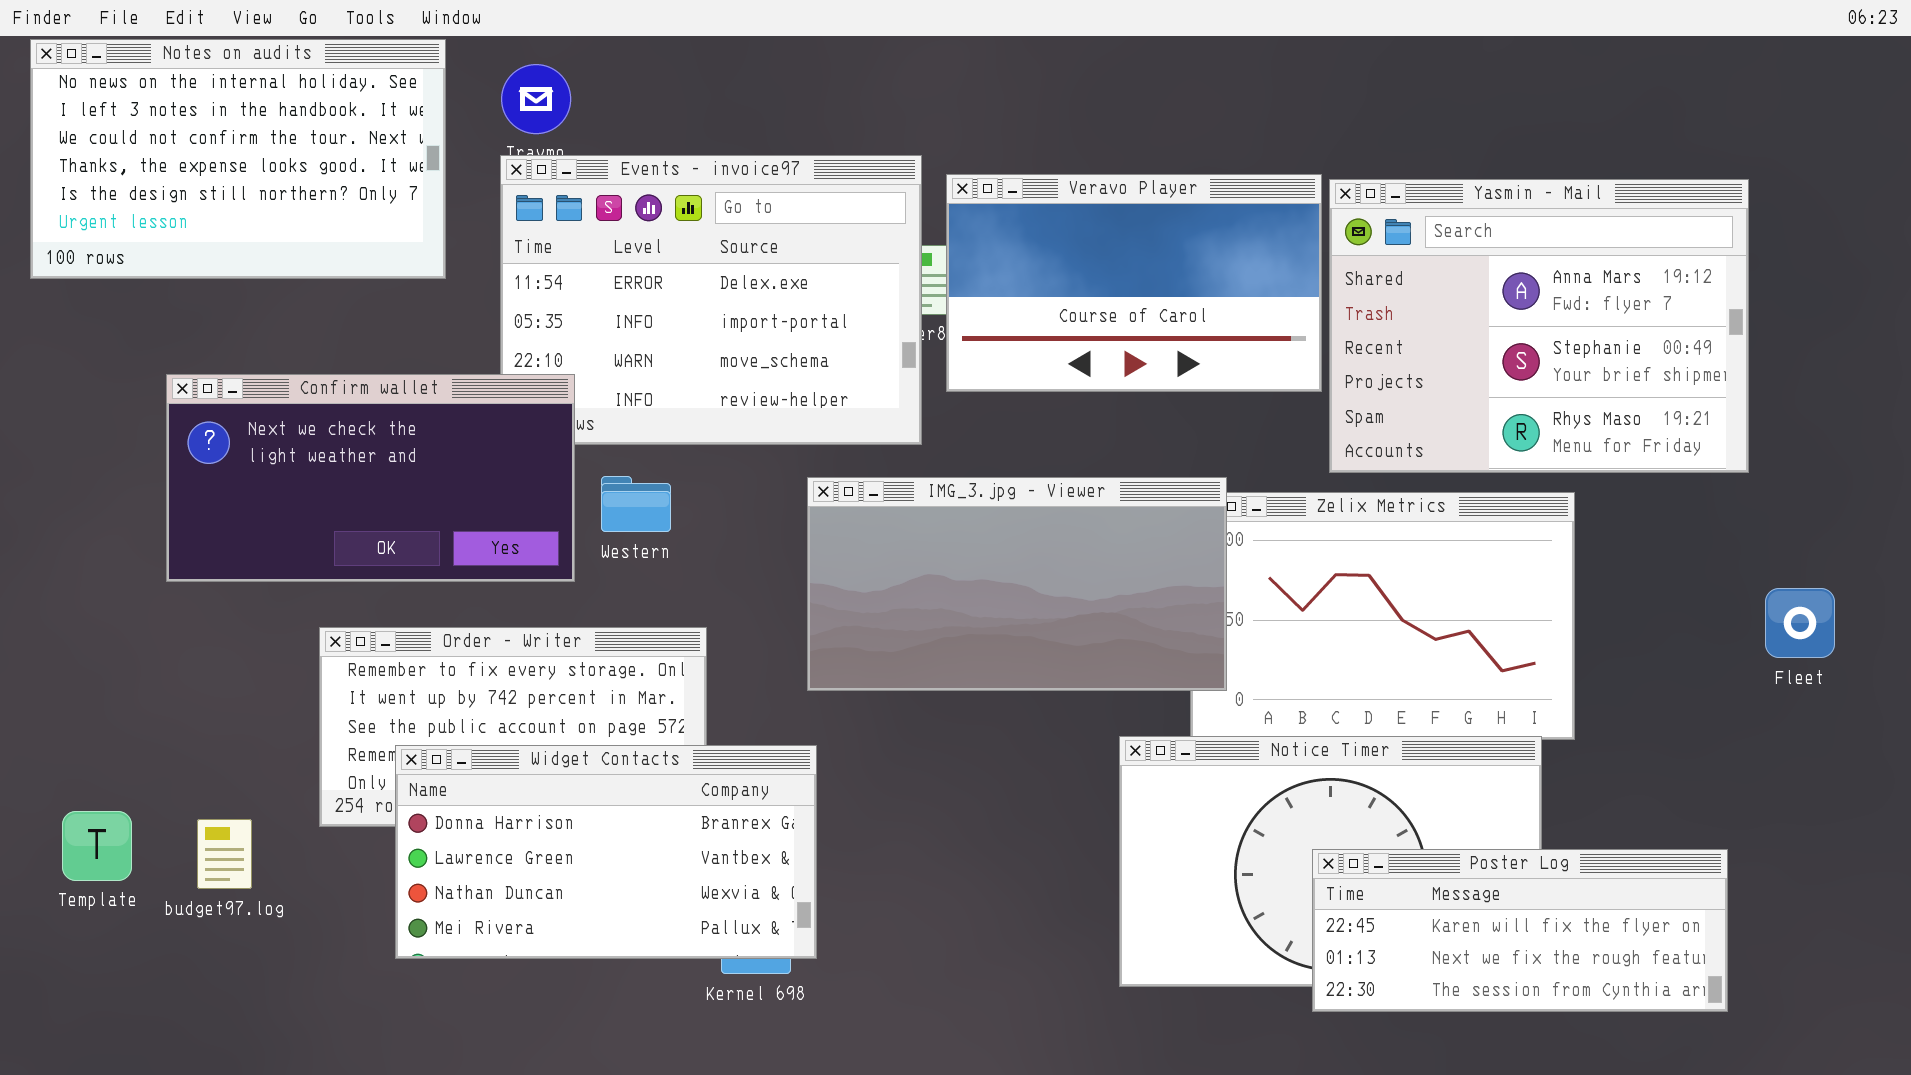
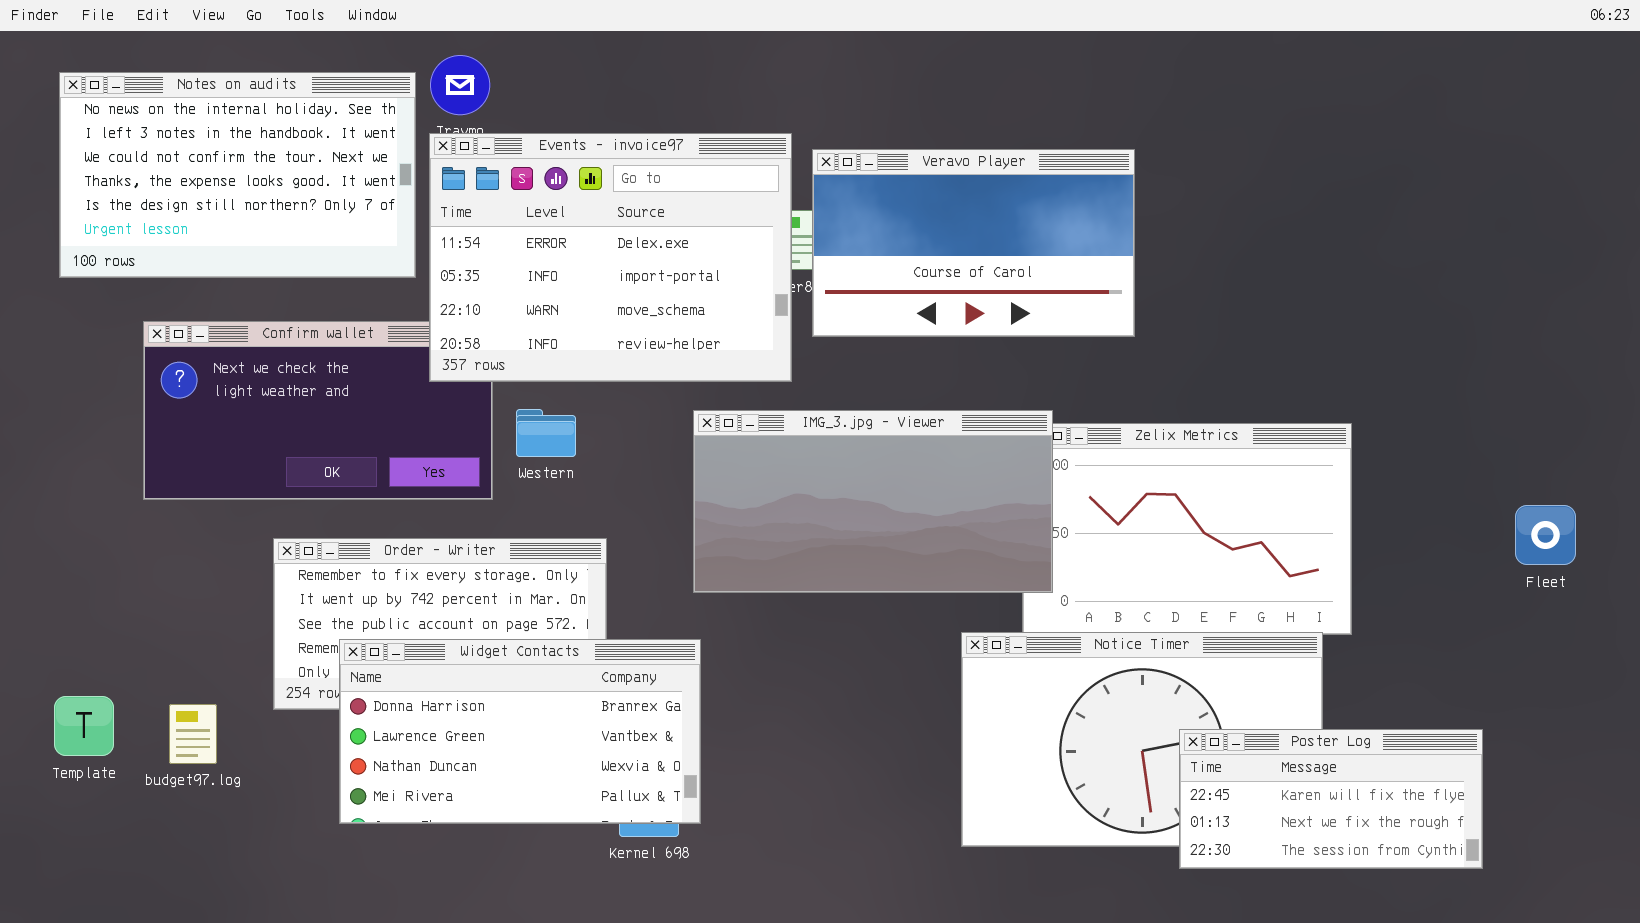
Notes on audits: [30,39,446,279] -> [59,72,416,278], moved
Events - invoice97: [500,155,922,445] -> [429,133,792,382], raised
Yasmin - Mail: [1329,179,1749,473] -> none, closed
Poster Log: [1312,849,1728,1012] -> [1179,729,1483,869], resized

